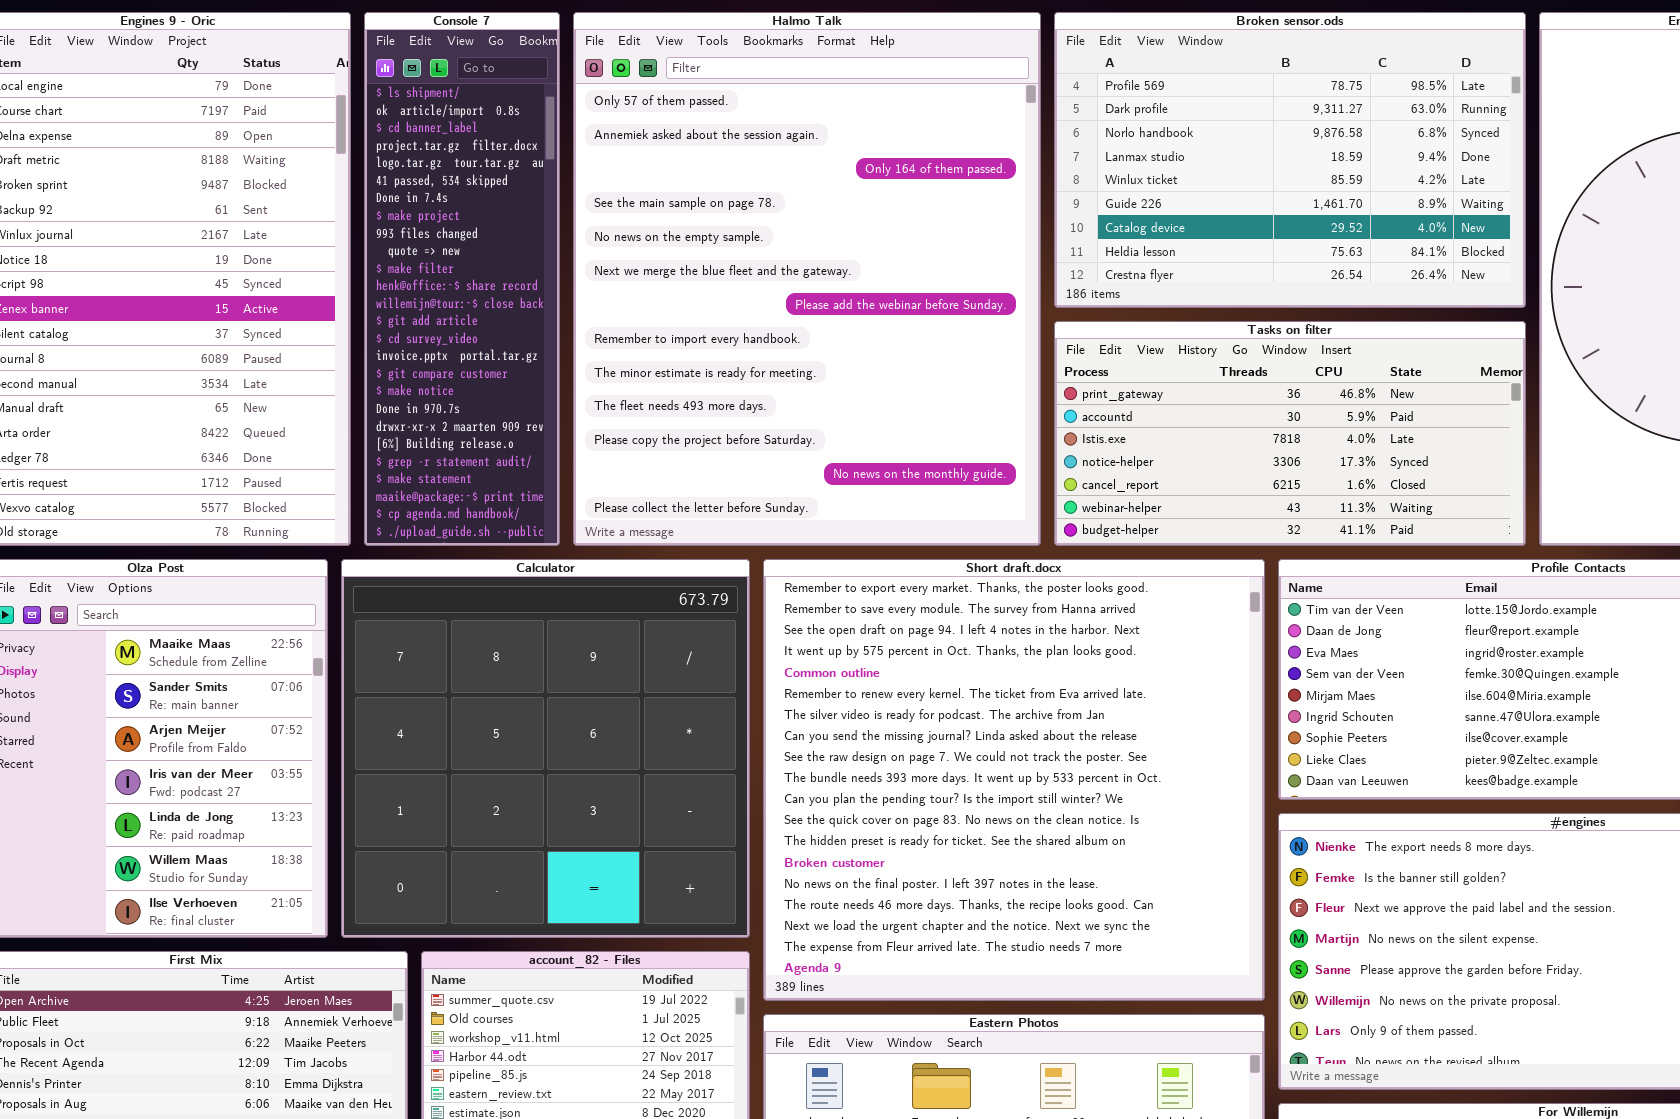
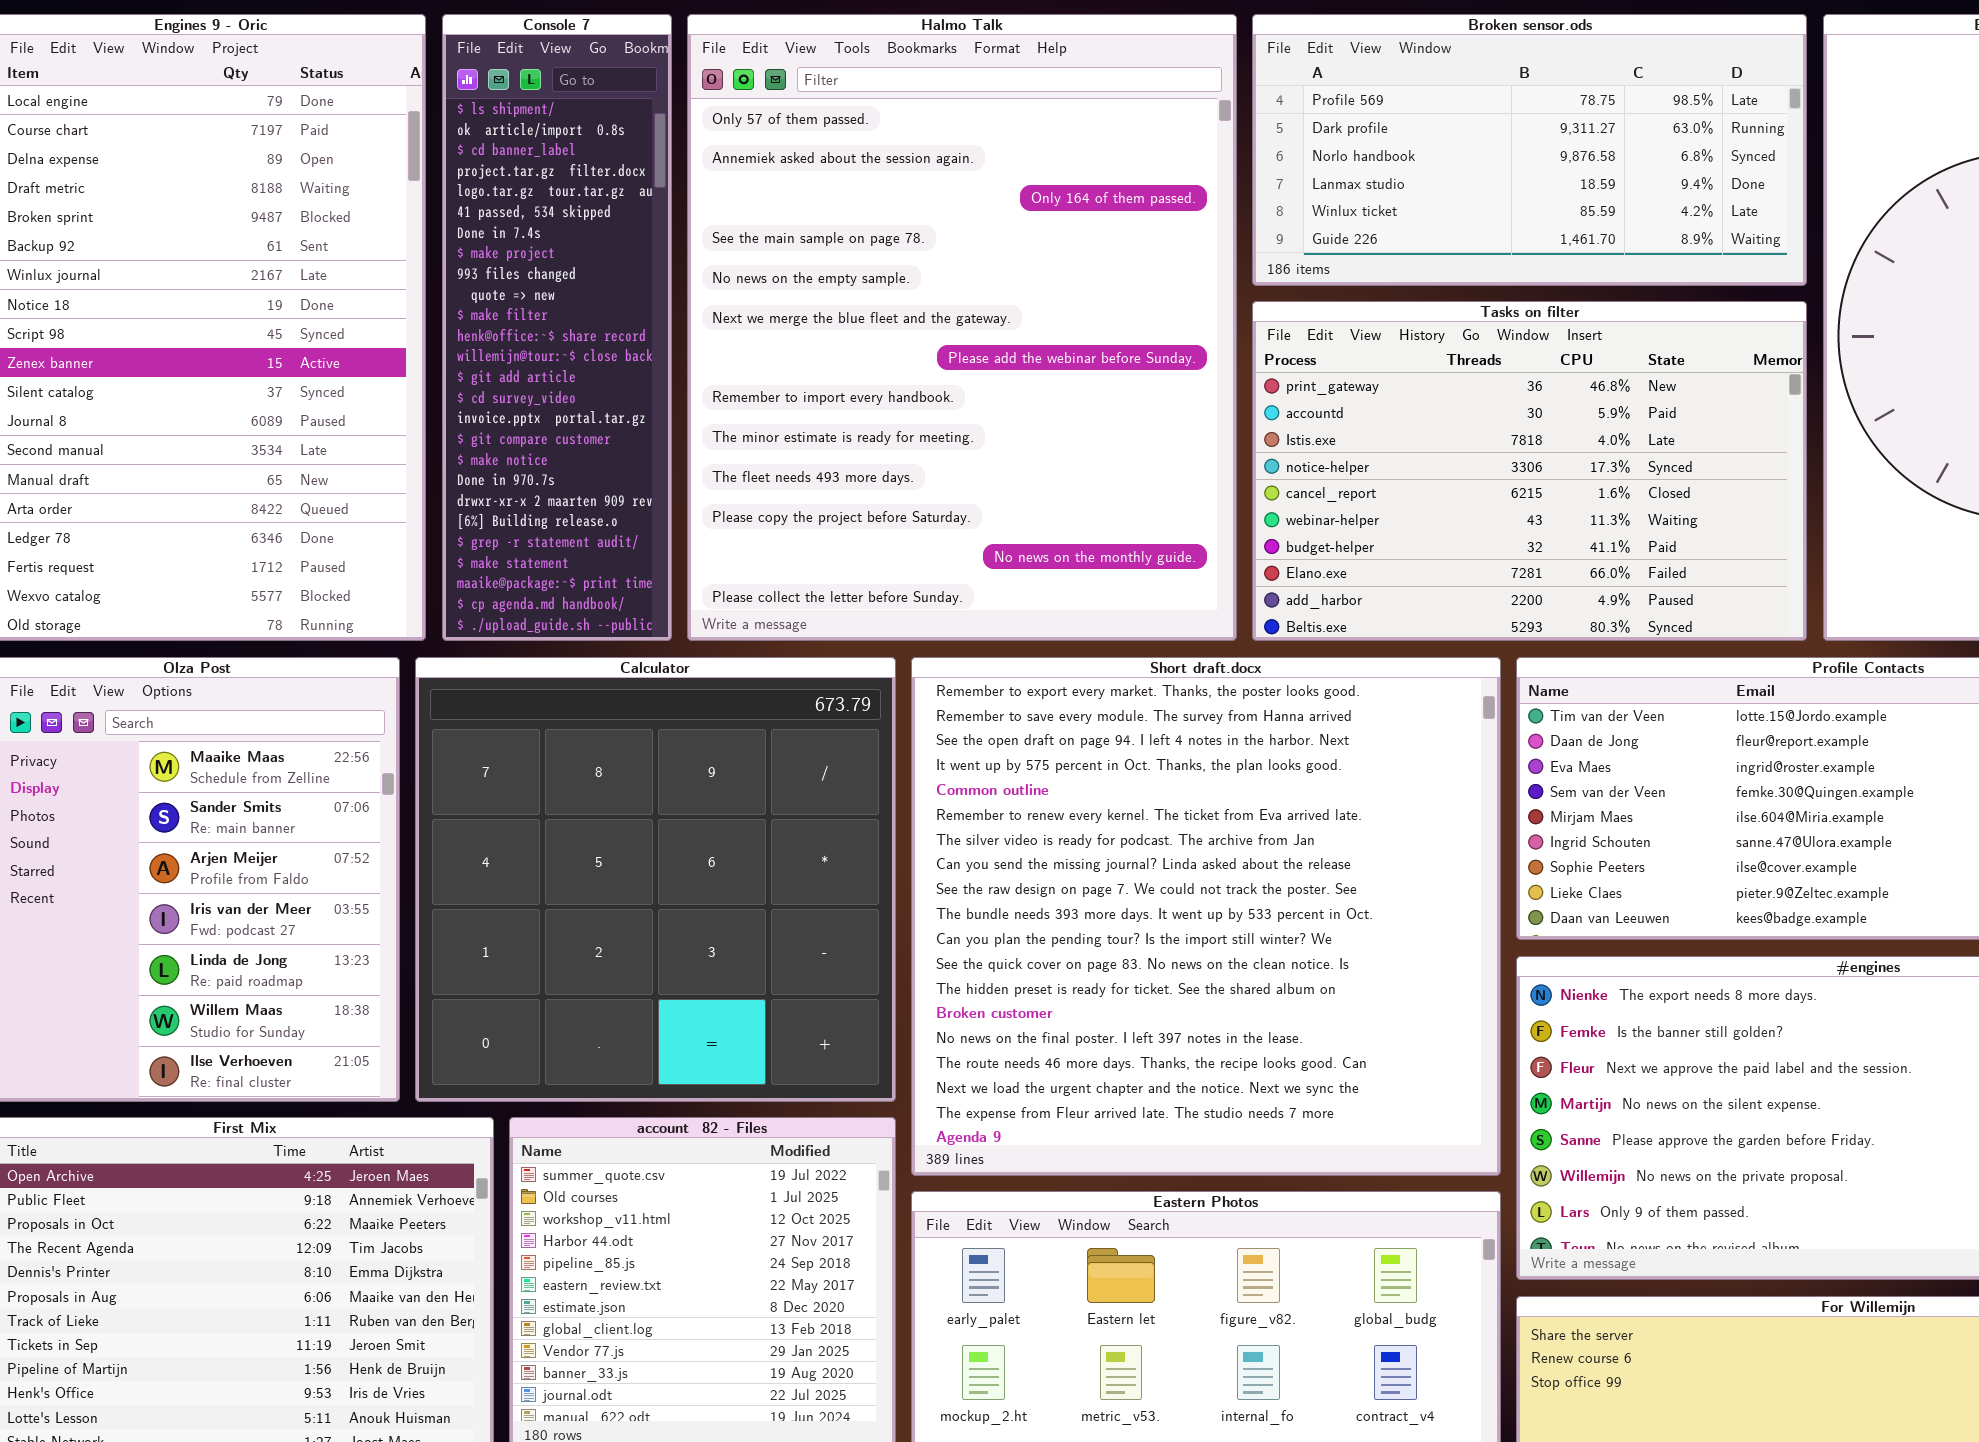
Broken sensor.ods: [1054,12,1526,308] -> [1252,14,1807,286], resized
Tasks on filter: [1054,321,1526,546] -> [1252,301,1807,641], resized

